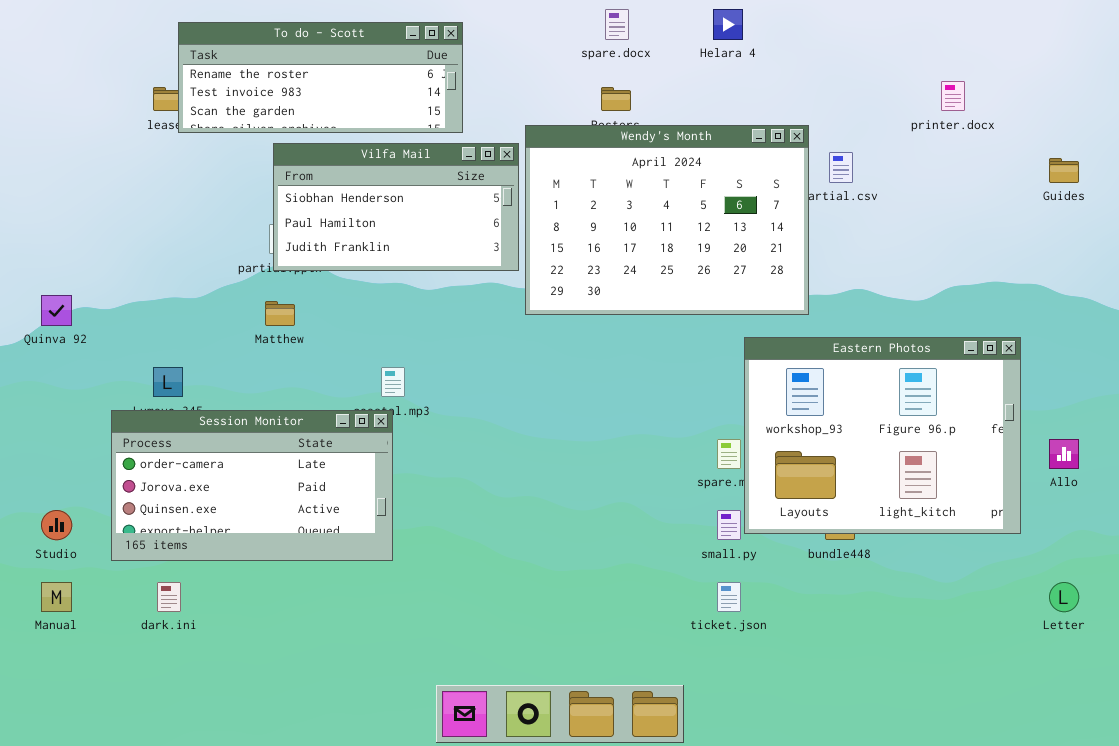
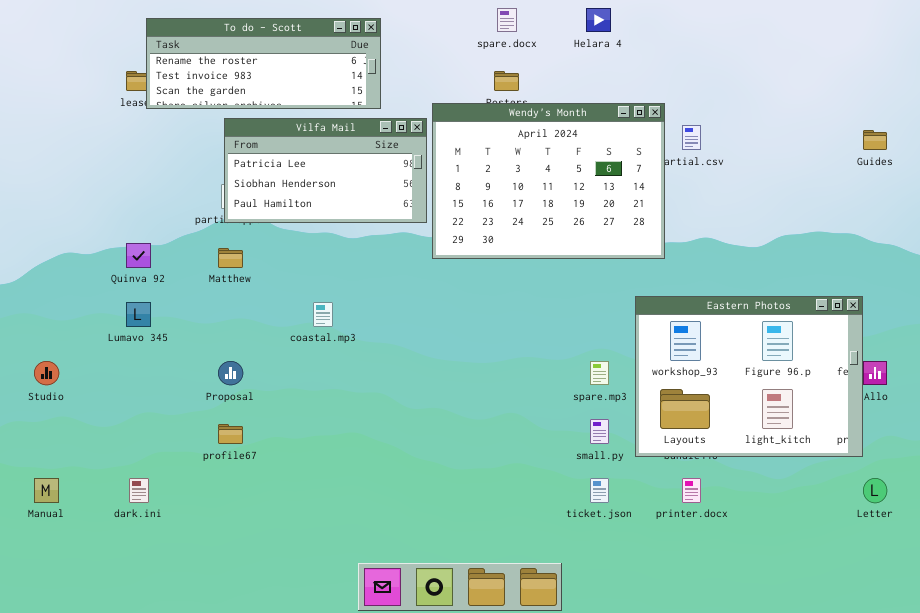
printer.docx: [941,81,965,111] -> [682,478,701,503], moved
Vilfa Mail: [273,143,519,271] -> [224,118,427,223], scrolled up 1 row
Quinva 92: [41,295,72,326] -> [126,243,151,268], moved
Eastern Photos: [744,337,1021,534] -> [635,296,863,457], moved
Session Monitor: [111,410,393,561] -> none, closed
Studio: [41,510,72,540] -> [34,361,59,385], moved

